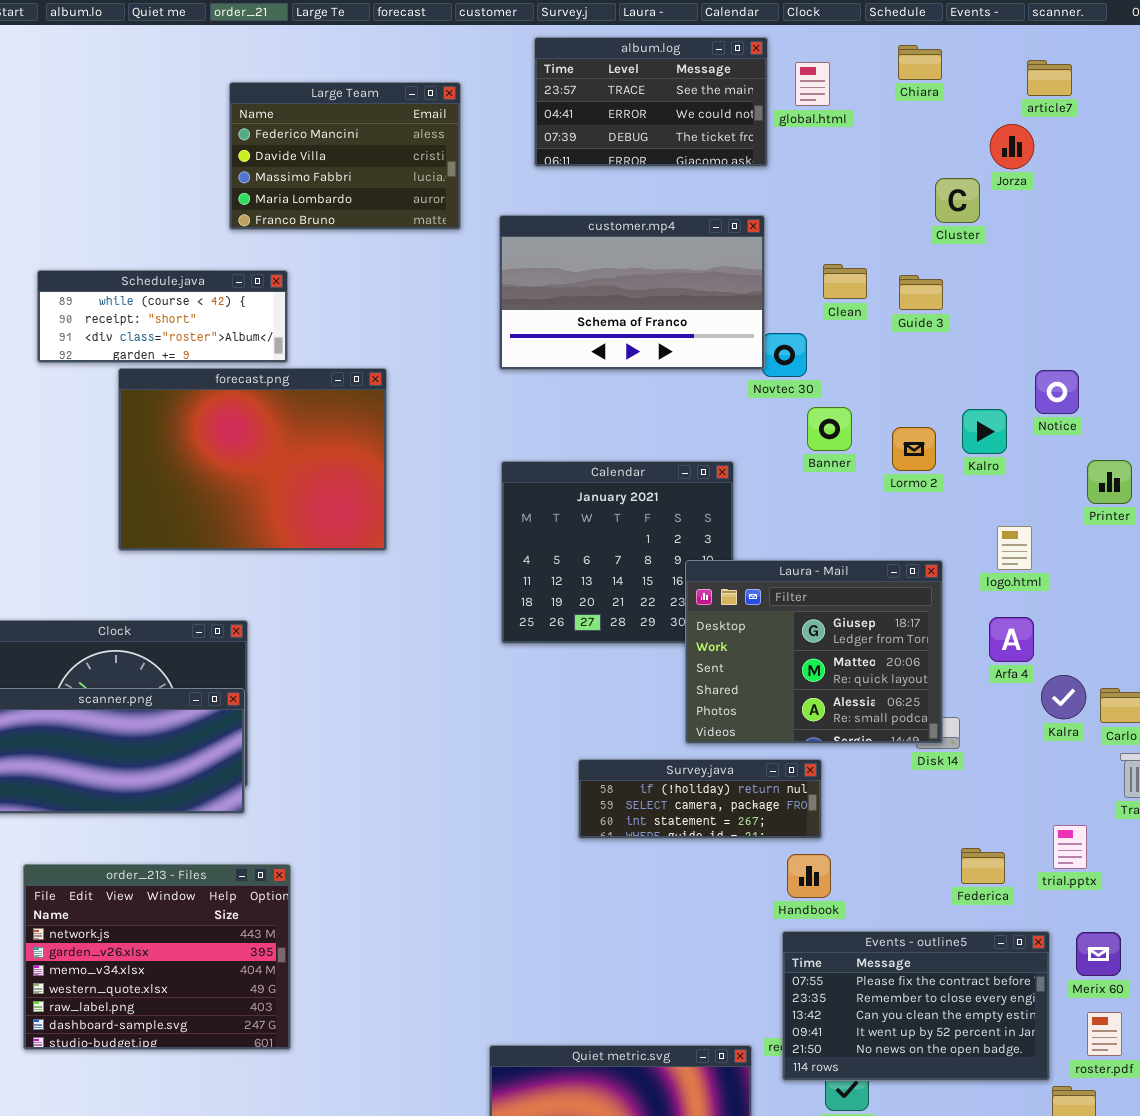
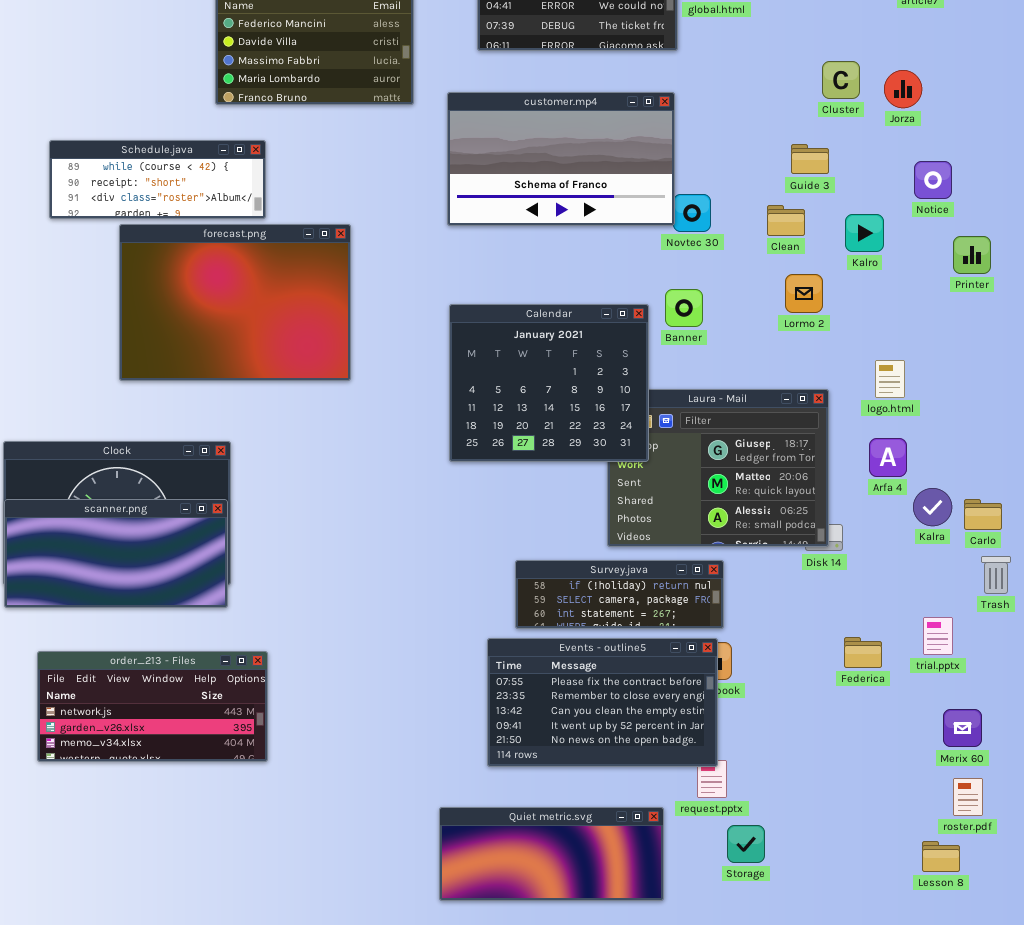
Jorza: [990,124,1034,169] -> [884,70,922,108], moved
Clean: [823,264,867,299] -> [767,205,805,236], moved
Notice: [1035,370,1079,414] -> [914,161,952,199], moved
Banner: [807,407,852,451] -> [665,289,703,327], moved
Kalro: [962,409,1007,454] -> [845,214,884,252], moved
Printer: [1087,460,1132,504] -> [953,236,991,274], moved
Calendar: [501,461,734,644] -> [449,304,649,462], raised
order_213 - Files: [23,864,291,1050] -> [37,651,268,762], resized
Events - outline5: [782,931,1050,1081] -> [487,638,718,767], moved

